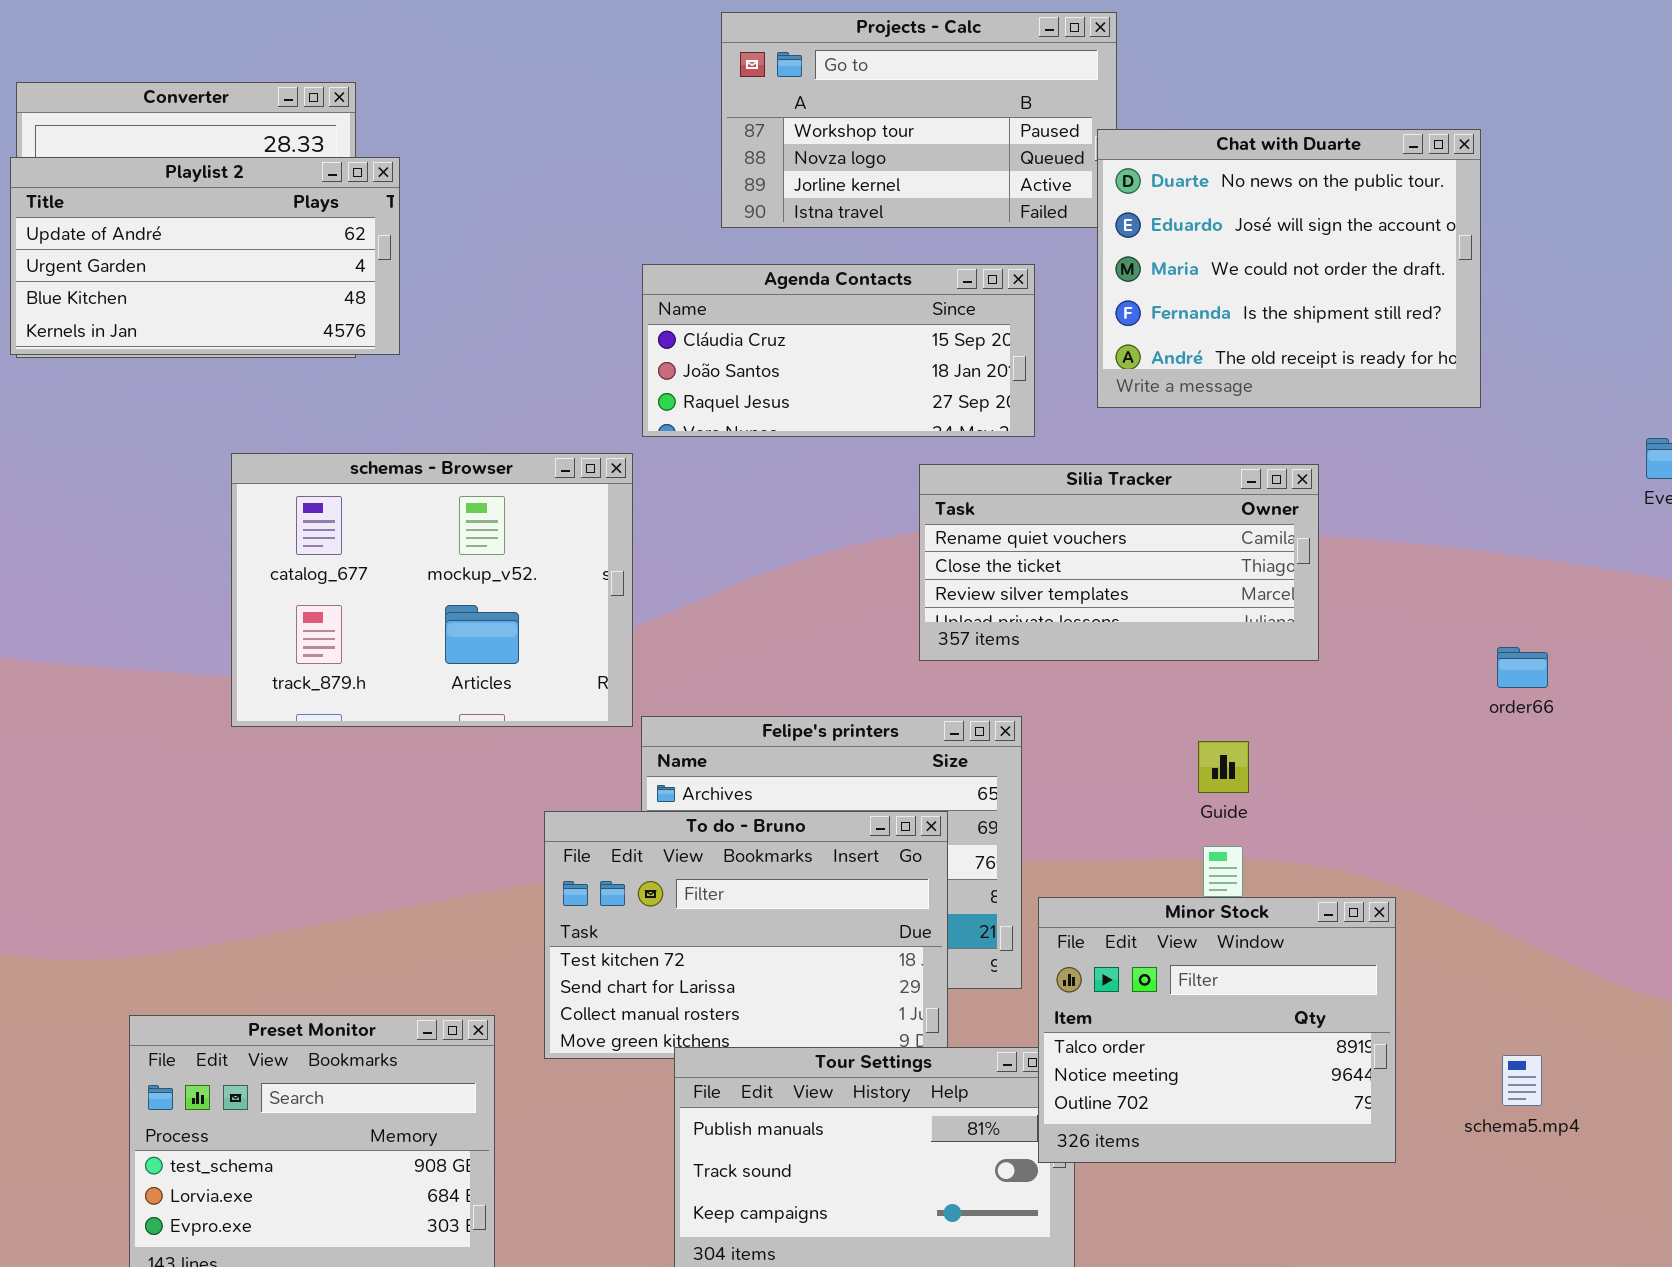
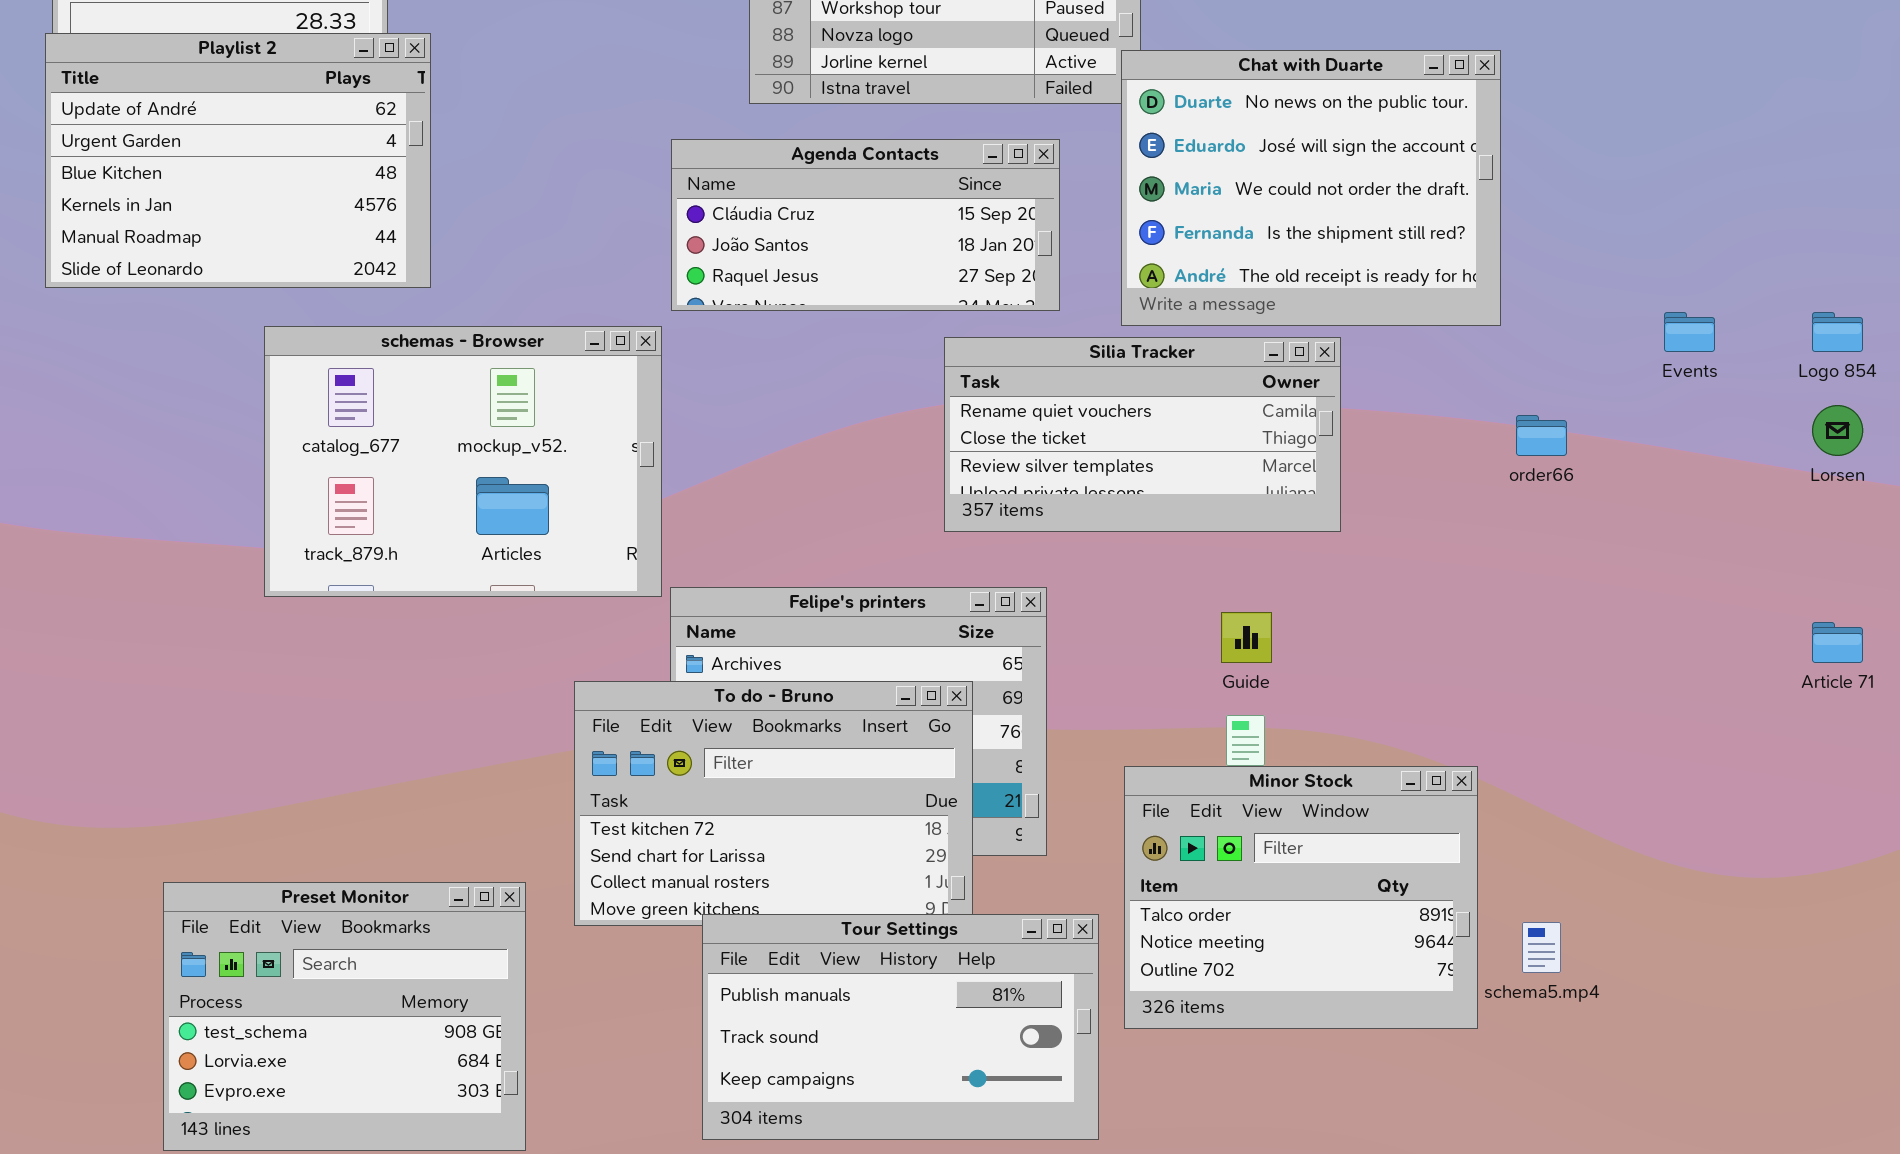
Chat with Duarte: [1097,129,1481,408] -> [1121,50,1501,326], moved
Playlist 2: [10,157,400,355] -> [45,33,431,288], resized
order66: [1497,647,1548,688] -> [1516,415,1567,456], moved
Minor Stock: [1038,897,1396,1163] -> [1124,766,1478,1029], moved

